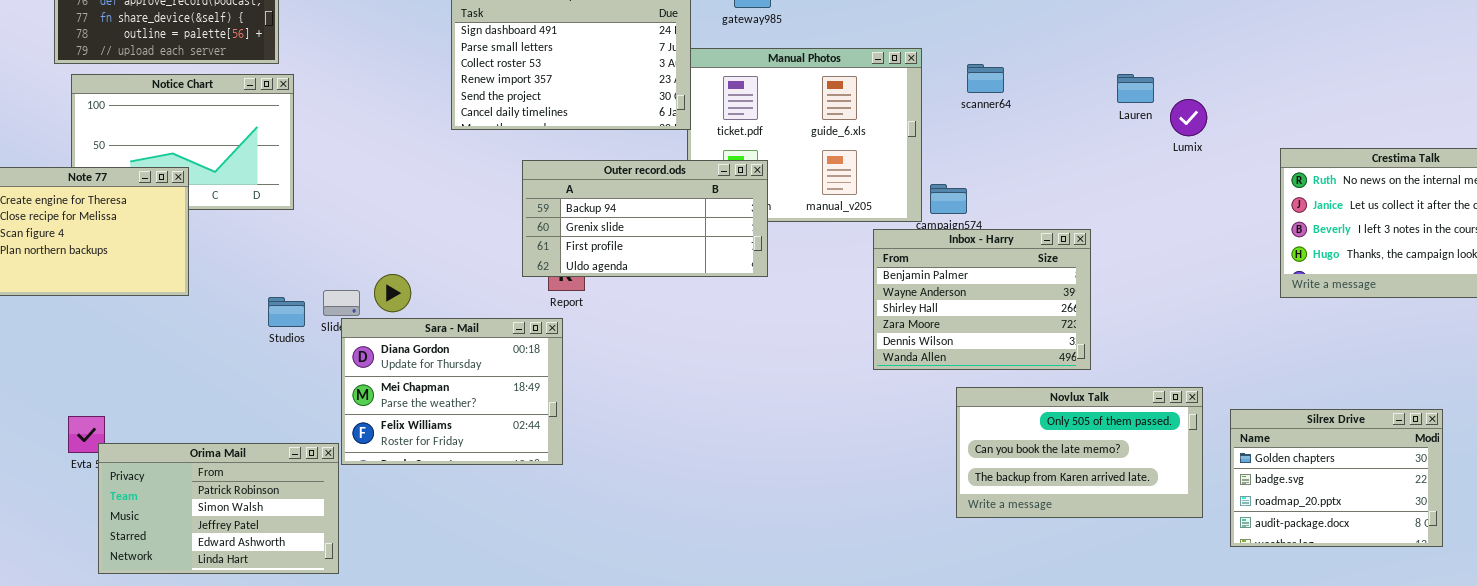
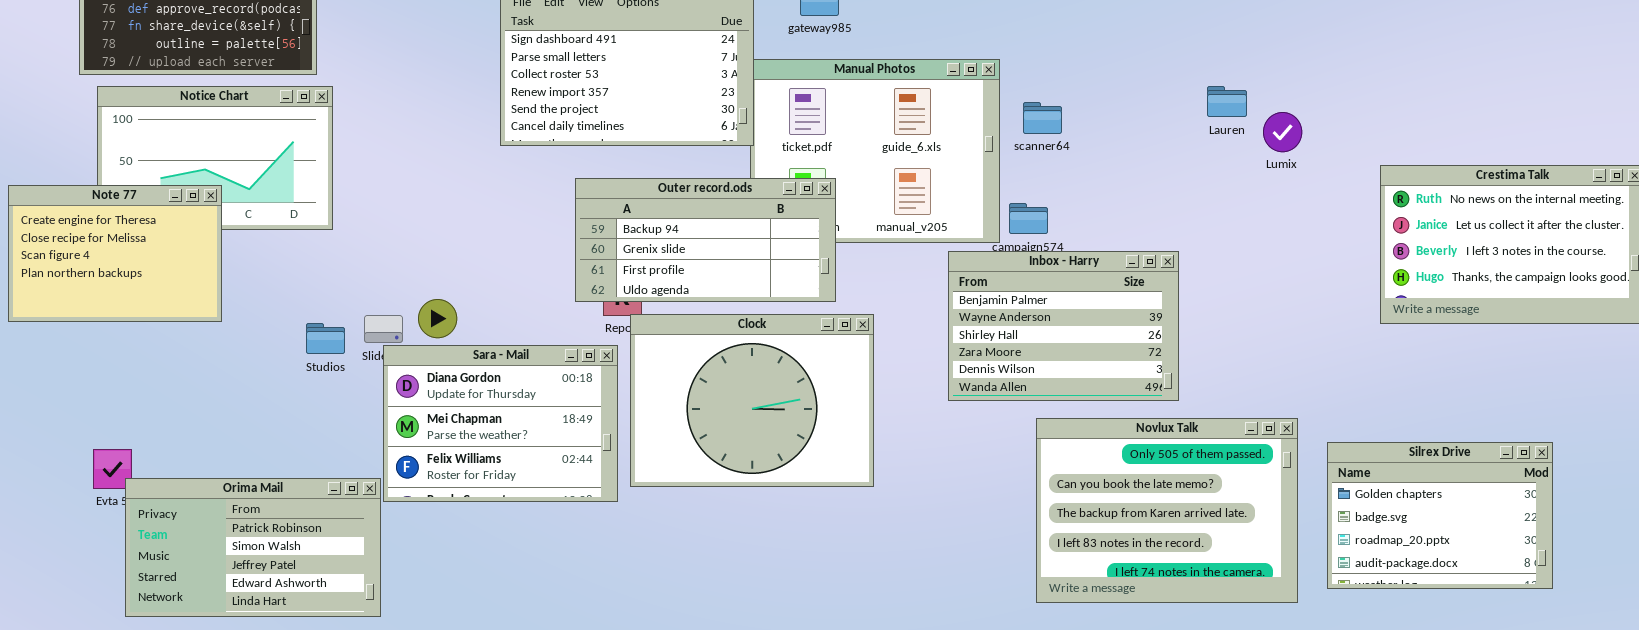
scanner64: [967,64,1004,93] -> [1023,102,1062,134], moved
Clock: none -> [630,314,874,487], opened
Novlux Talk: [956,387,1203,518] -> [1036,418,1298,603], resized

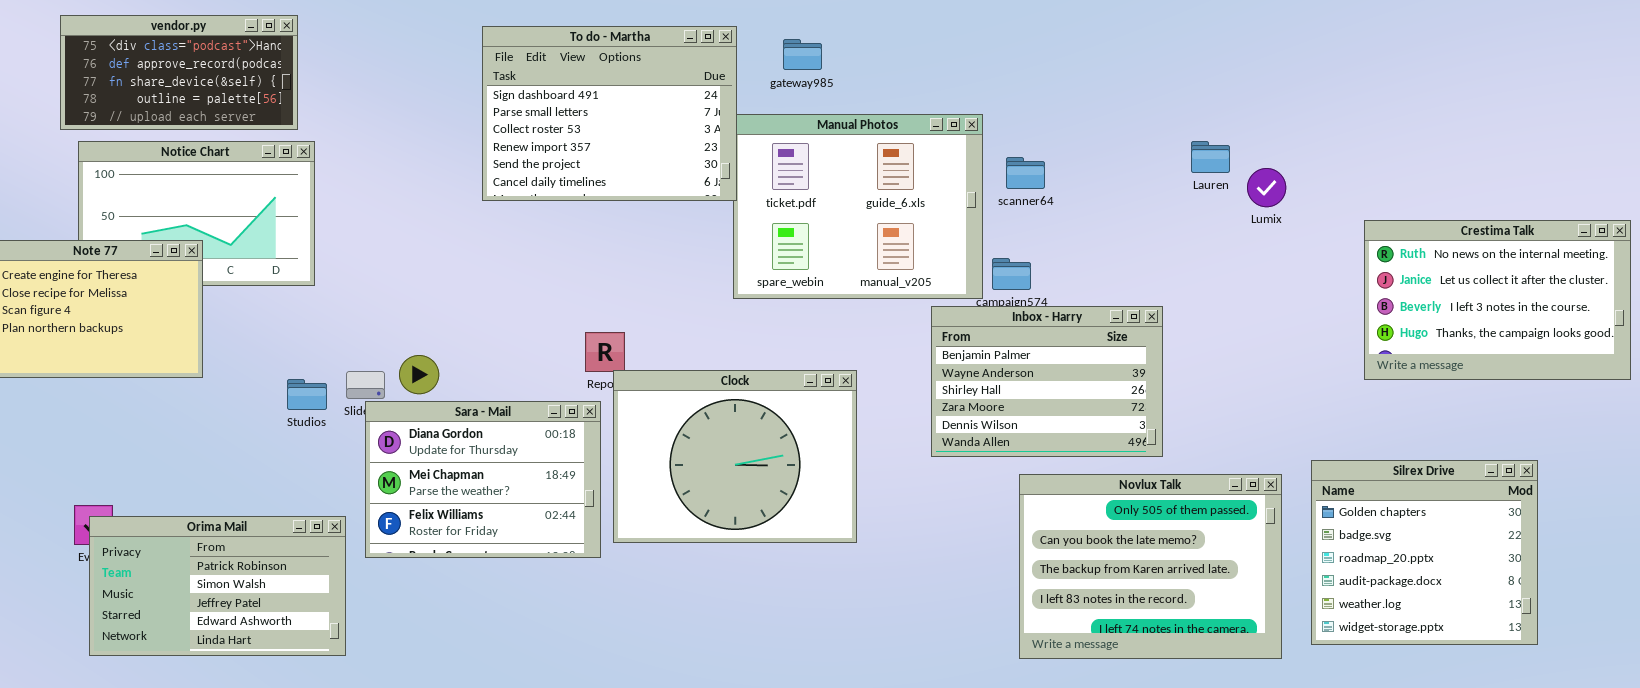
Outer record.ods: [575,178,836,302] -> none, closed
Silrex Drive: [1327,442,1553,589] -> [1311,460,1538,645], resized
Orima Mail: [125,478,381,617] -> [89,516,346,656], moved

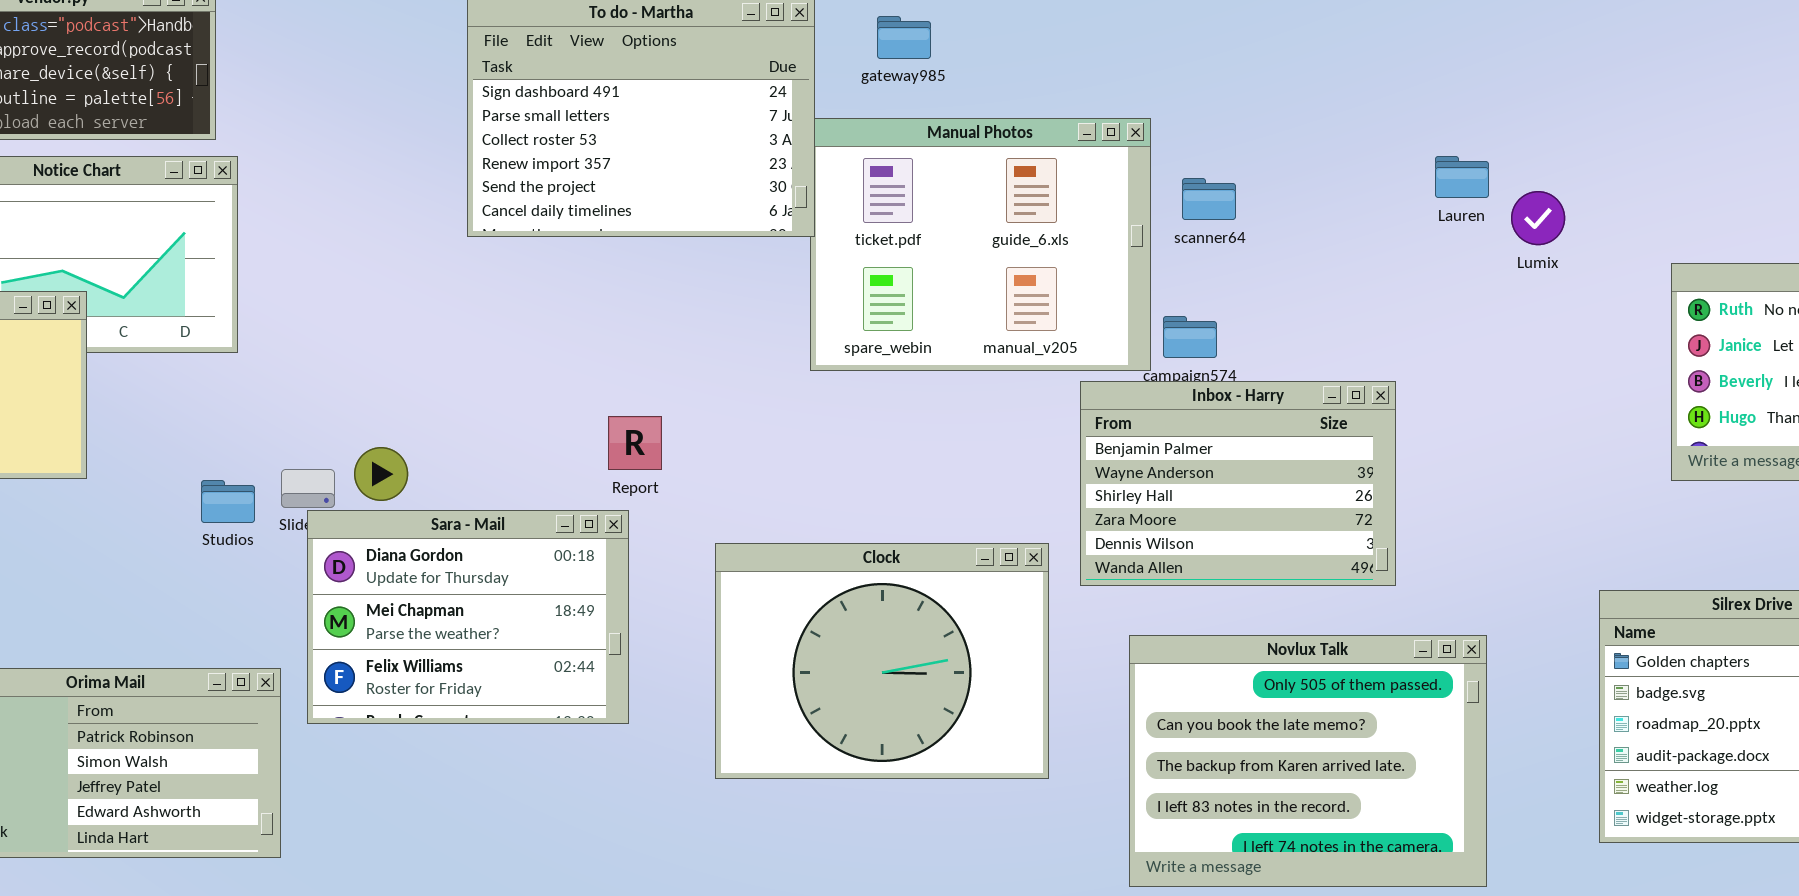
Clock: [613,370,857,543] -> [715,543,1049,779], moved
Novlux Talk: [1019,474,1282,659] -> [1129,635,1487,887], moved

